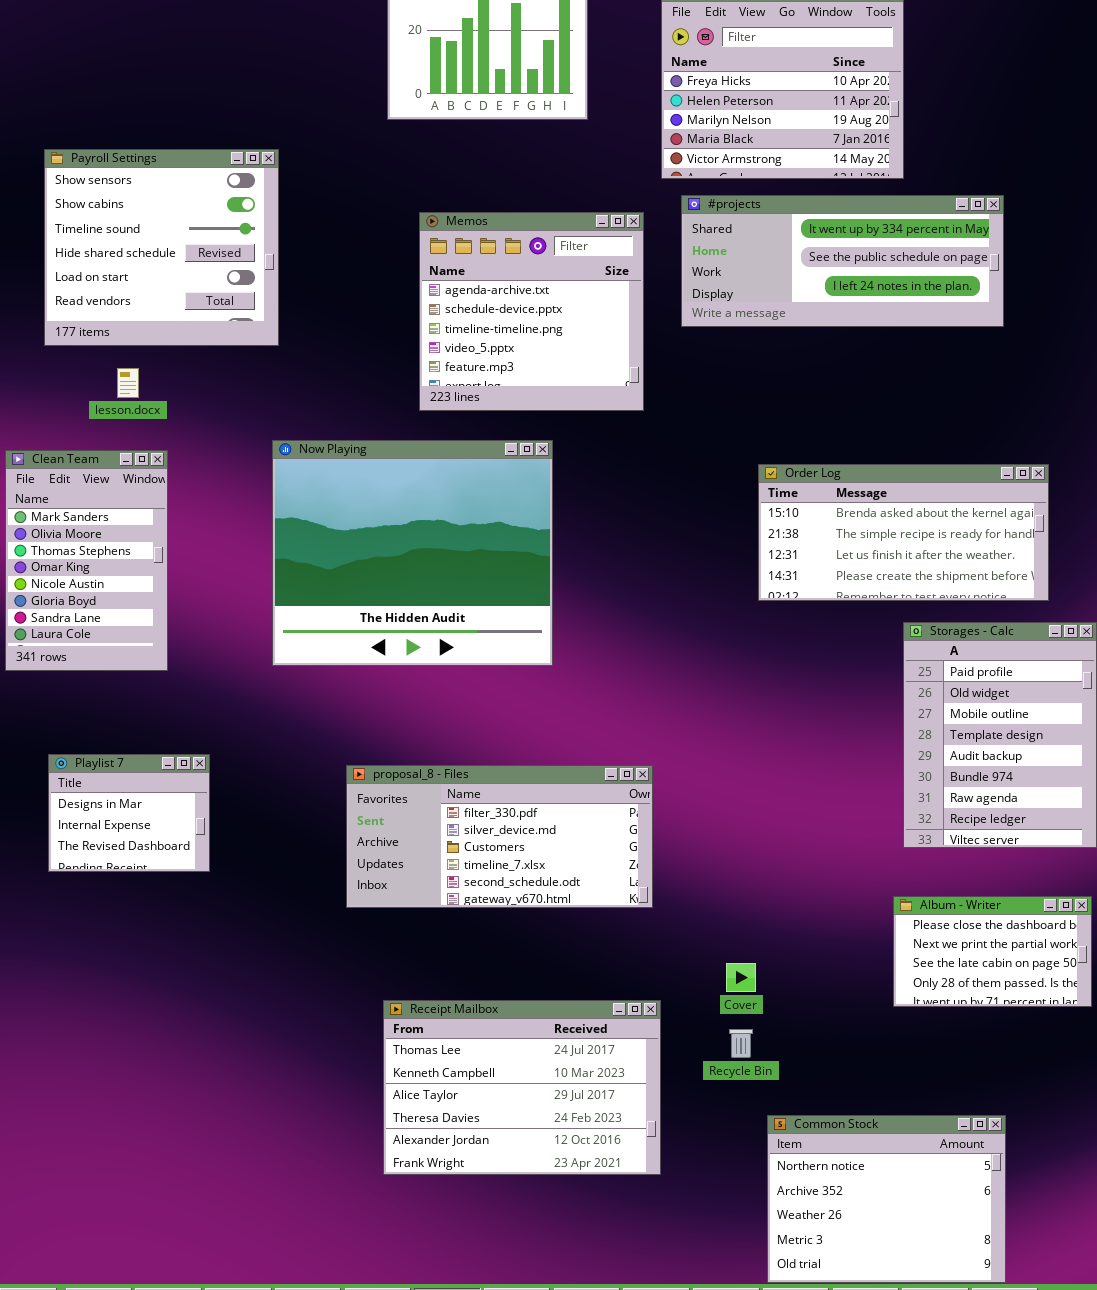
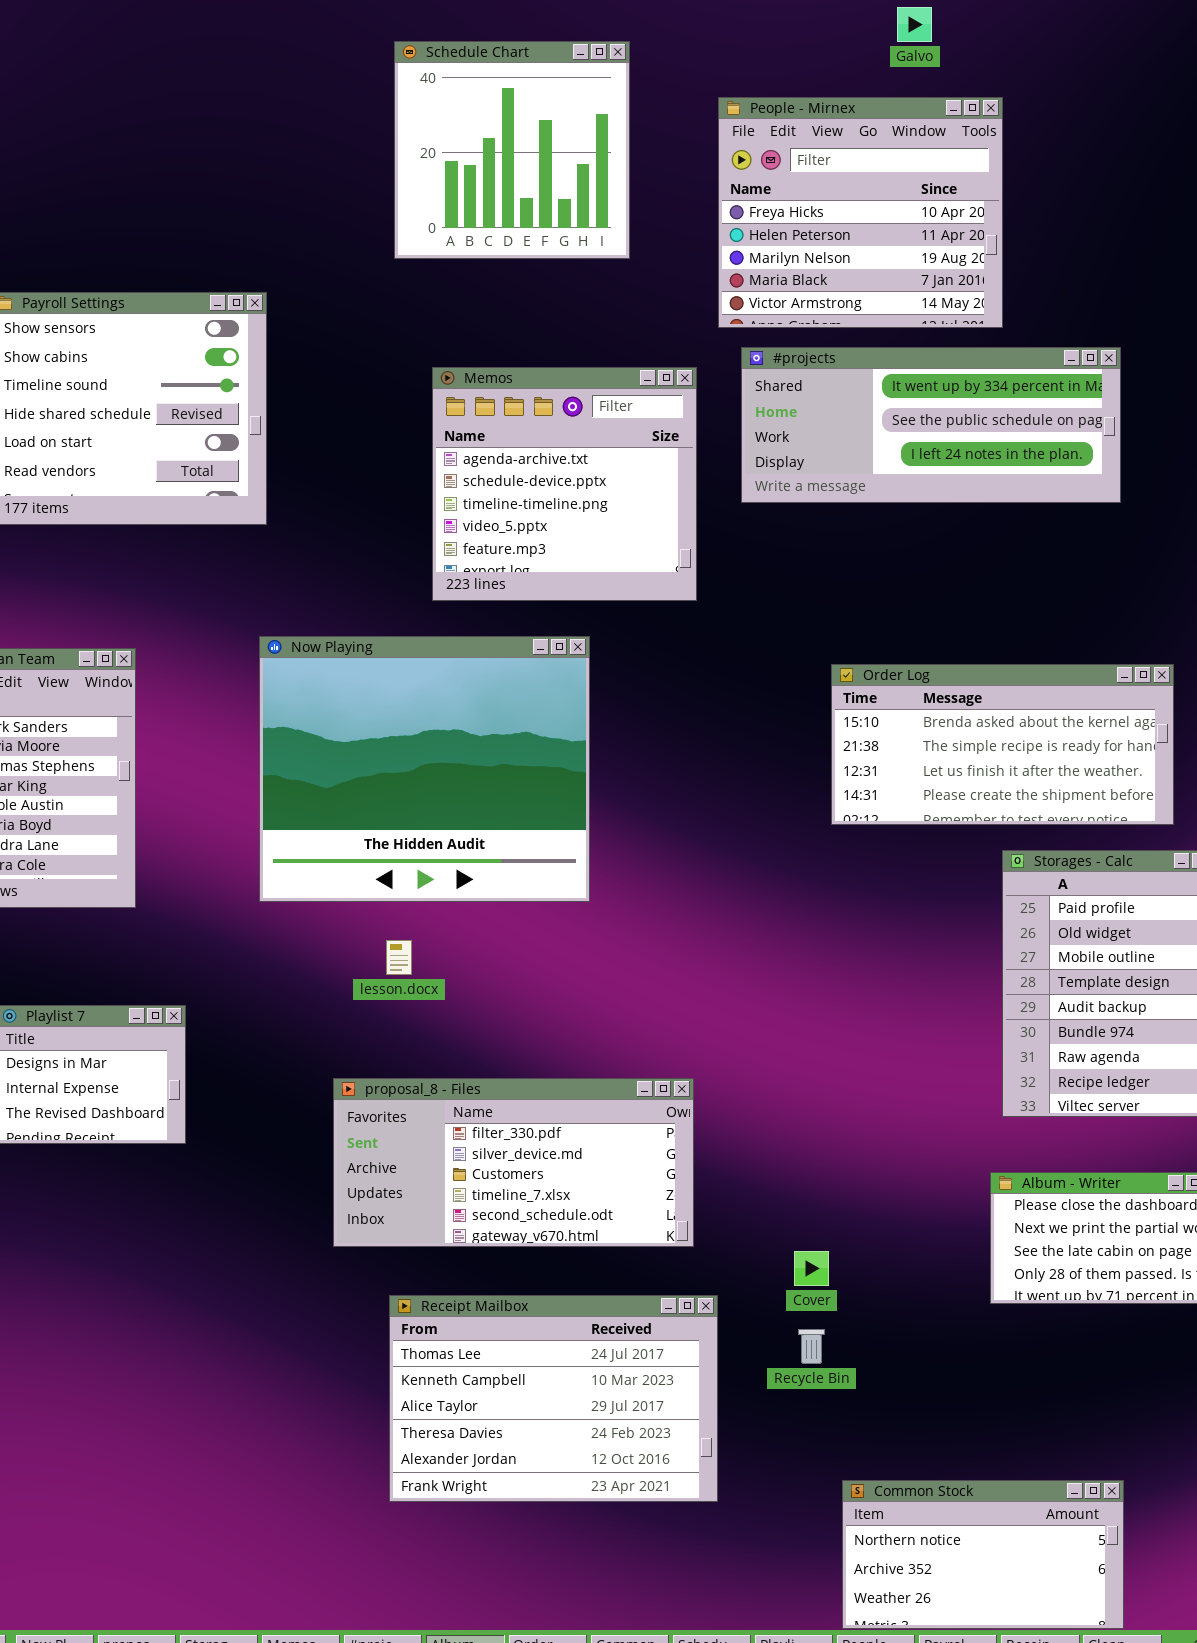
lesson.docx: [117,368,139,398] -> [386,940,412,975], moved
proposal_8 - Files: [346,765,653,908] -> [333,1078,694,1247], moved
Common Stock: [767,1115,1006,1283] -> [842,1480,1124,1629], resized

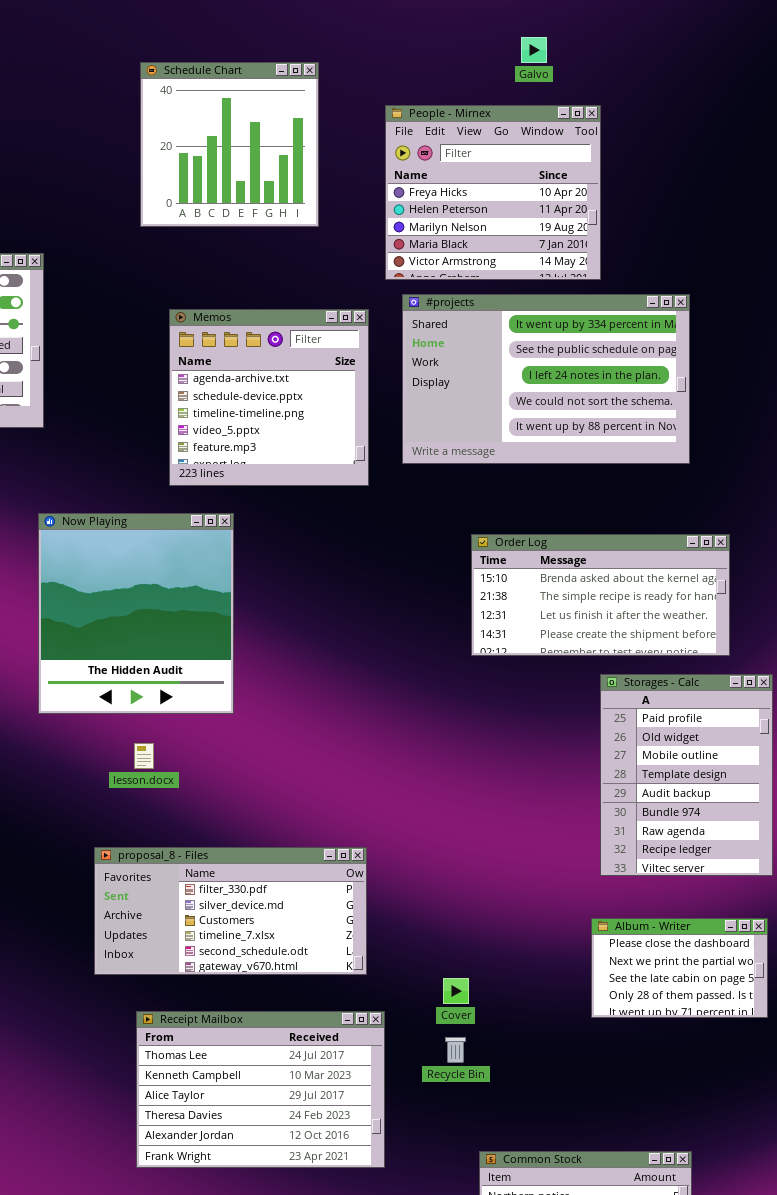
#projects: [741,347,1121,503] -> [402,294,690,464], resized
Now Playing: [259,636,590,902] -> [38,513,234,714], resized

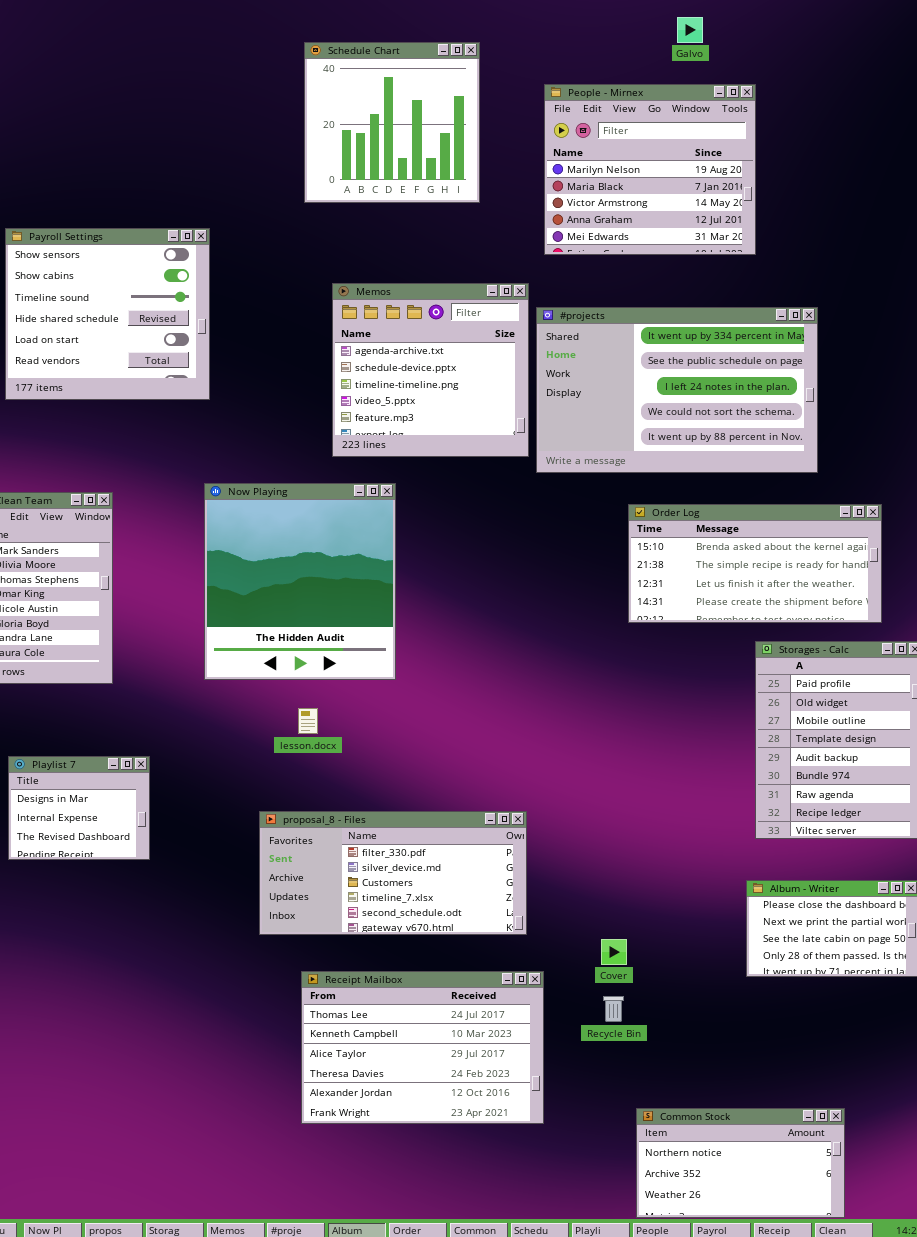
People - Mirnex: [385,105,601,280] -> [544,84,756,255], scrolled down 2 rows
#projects: [402,294,690,464] -> [536,307,818,473], moved

